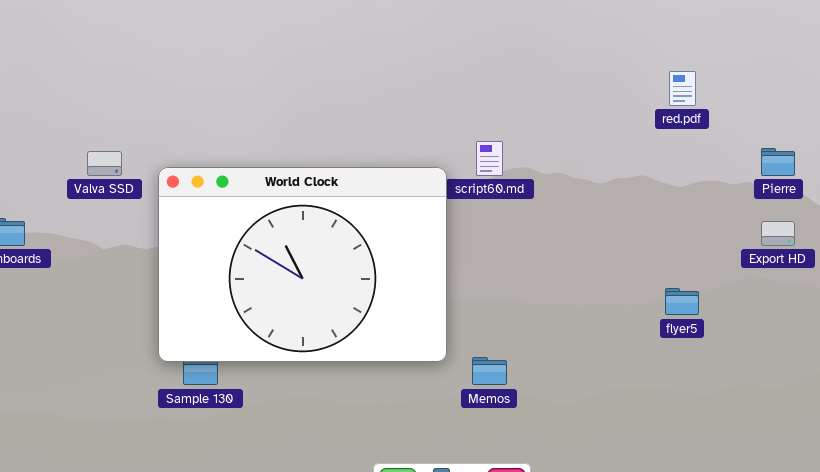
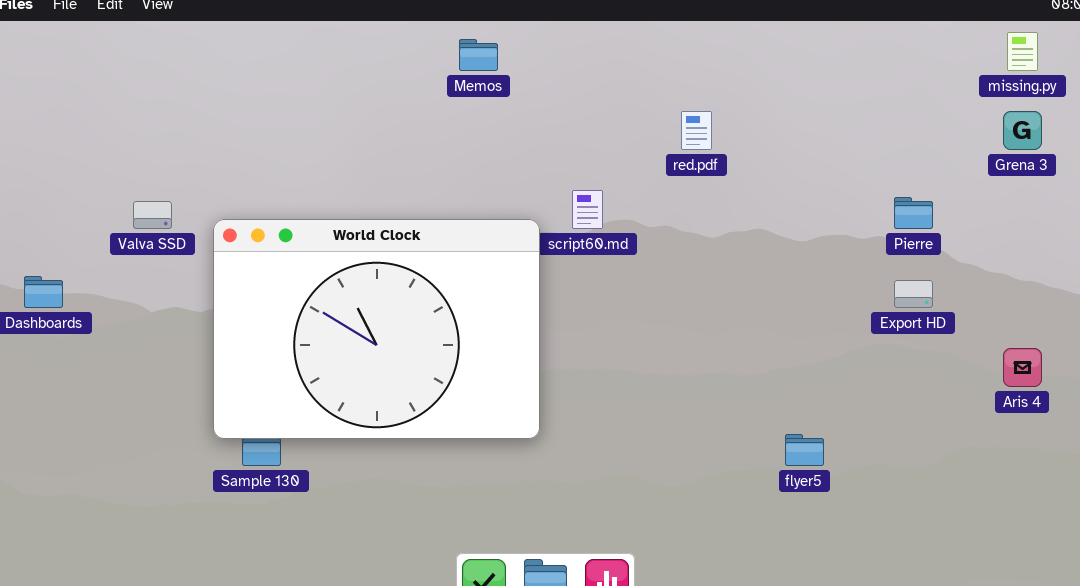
red.pdf: [669,71,696,106] -> [681,111,712,150], moved
flyer5: [665,288,699,315] -> [785,434,824,466], moved
Memos: [472,357,507,385] -> [459,39,498,71], moved

